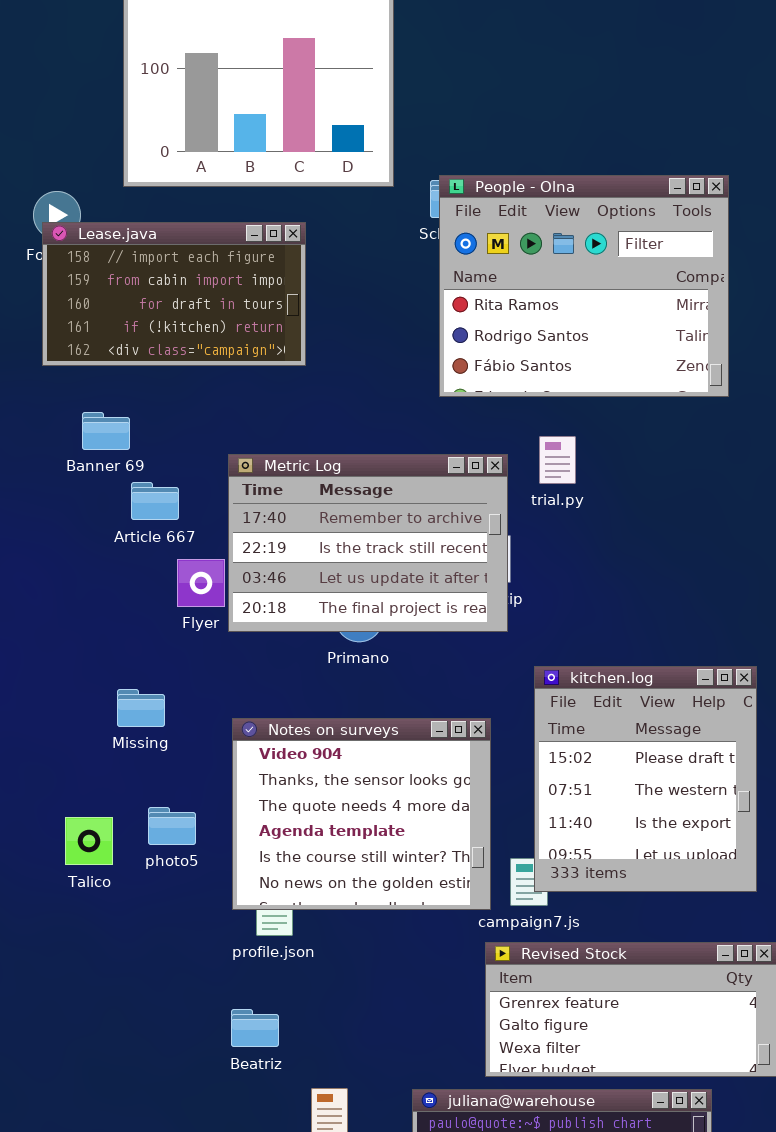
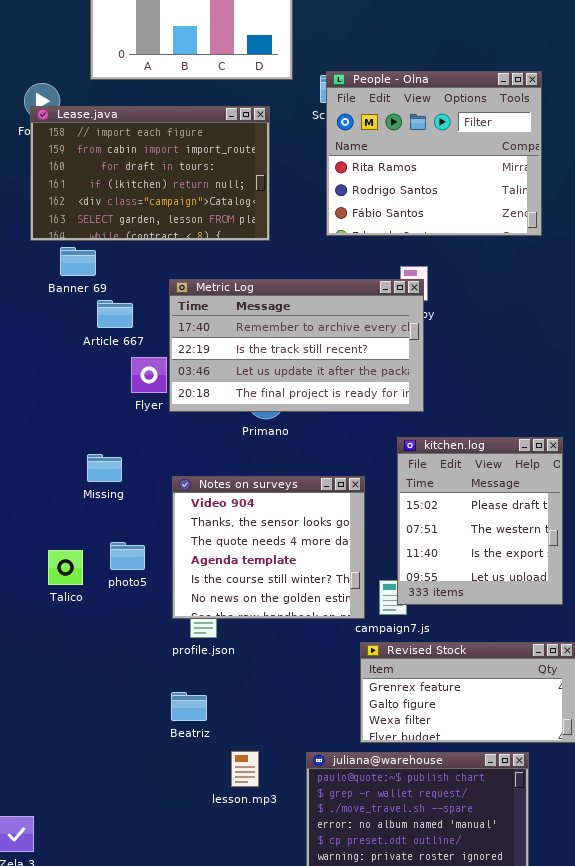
Lease.java: [42,222,306,366] -> [30,106,270,241], resized
Metric Log: [228,454,508,632] -> [169,279,424,412], resized

